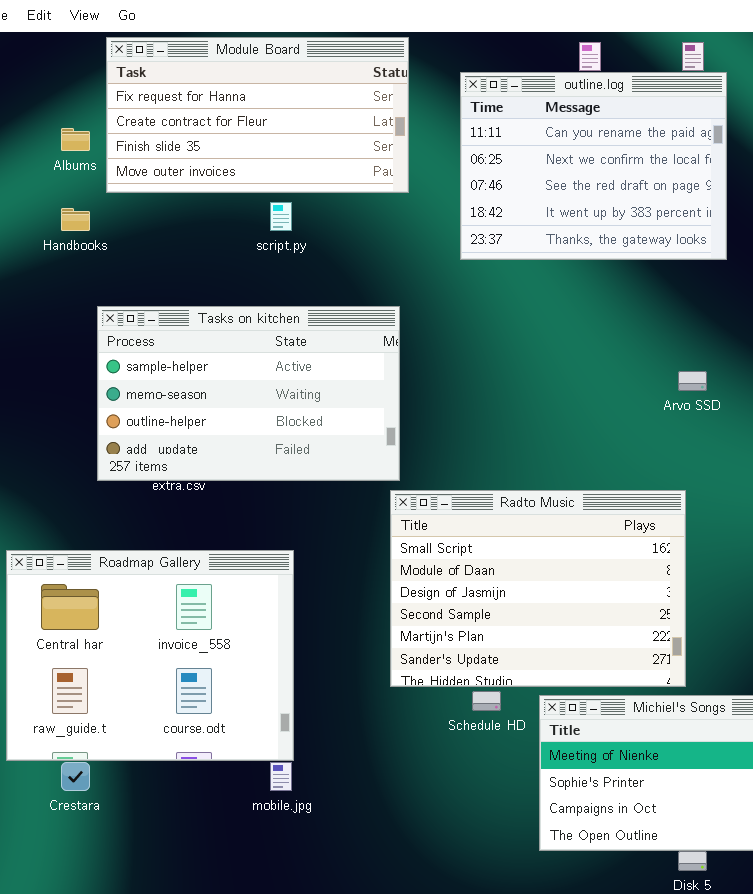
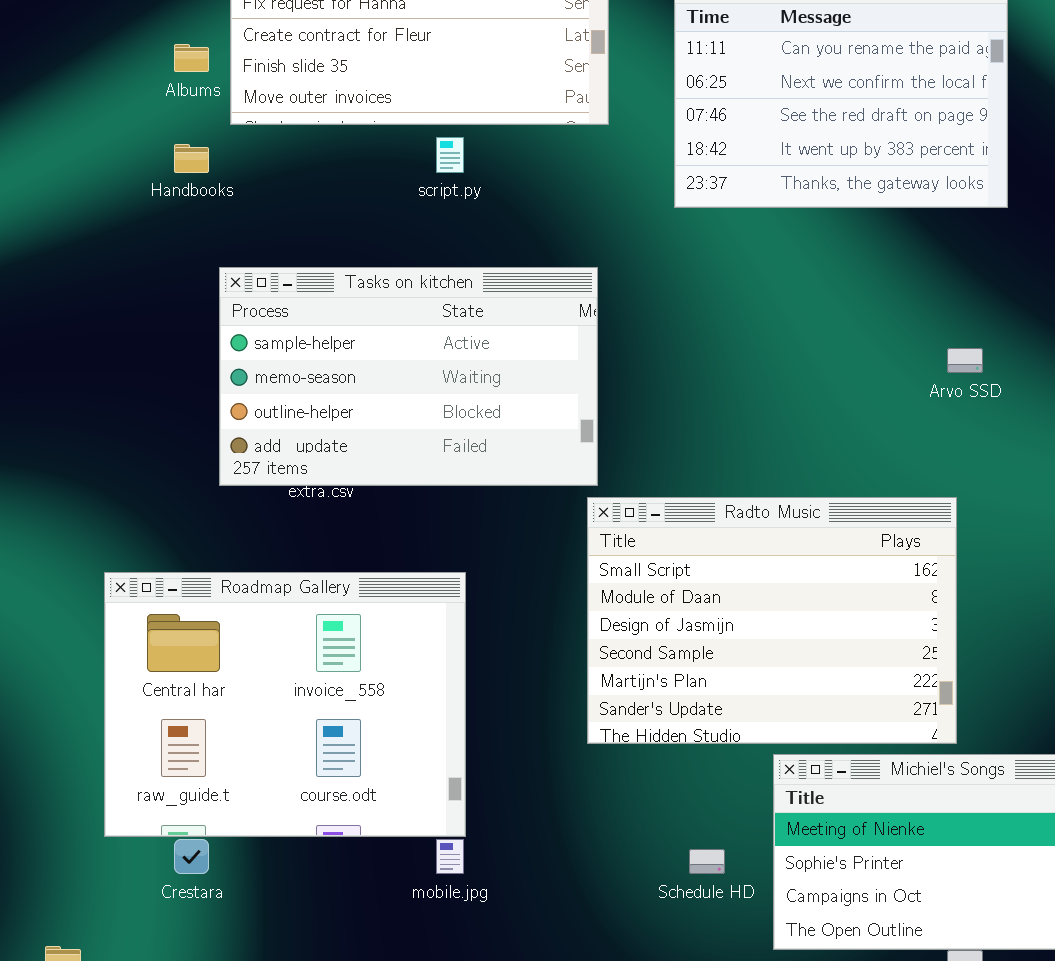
Schedule HD: [472,691,501,711] -> [689,849,725,874], moved

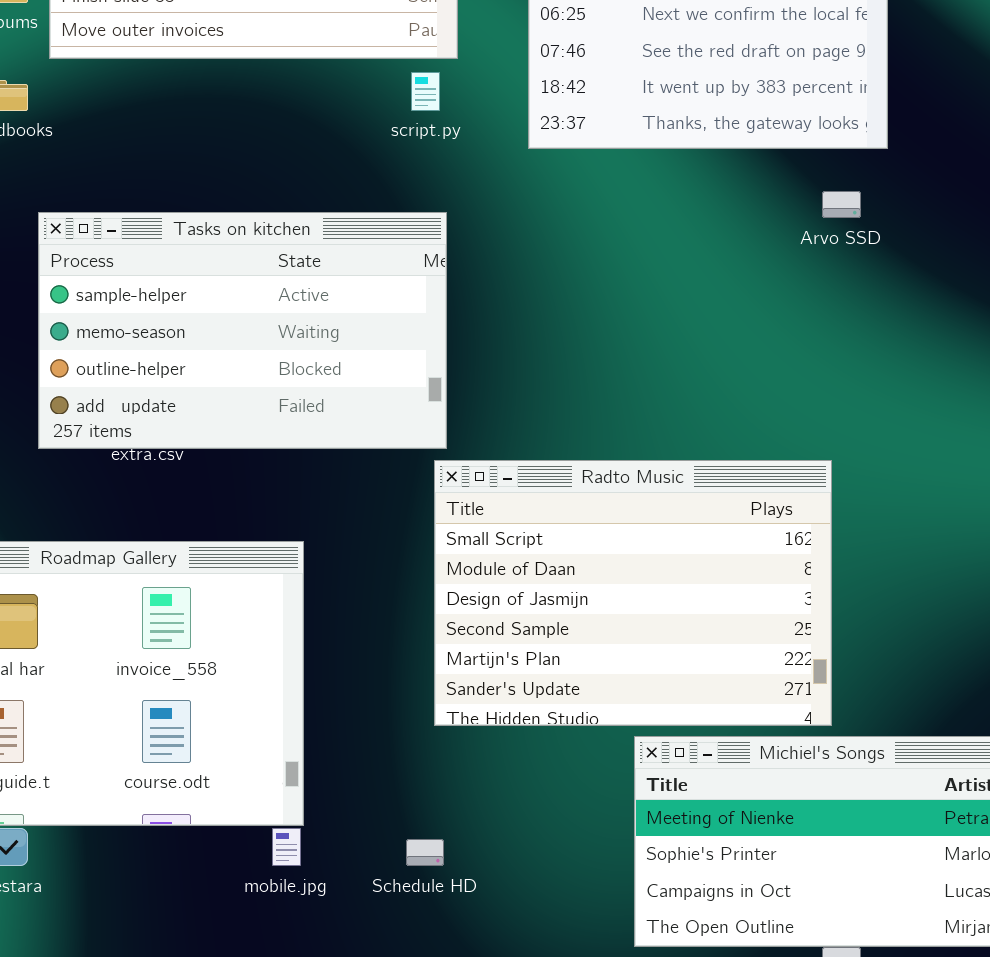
script.py: [436,137,464,173] -> [411,72,440,111], moved
Arvo SSD: [947,348,983,373] -> [822,191,861,218], moved
Schedule HD: [689,849,725,874] -> [406,839,444,866], moved

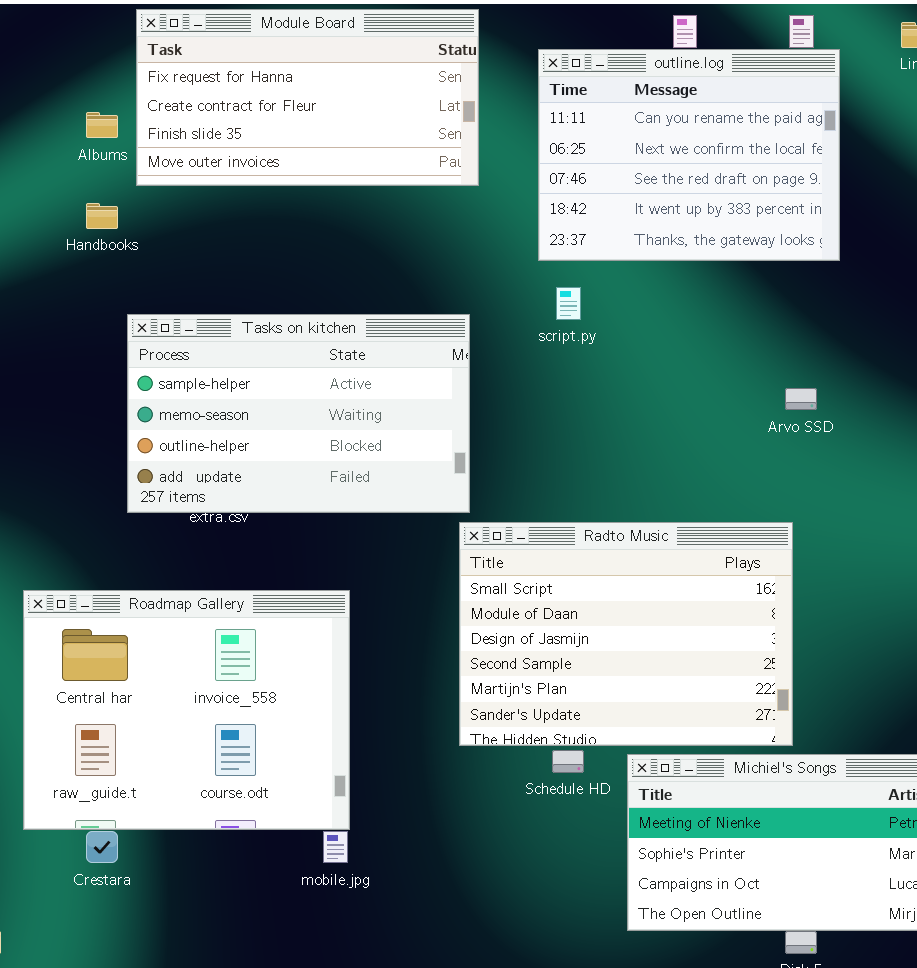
script.py: [411,72,440,111] -> [556,287,581,320], moved
Arvo SSD: [822,191,861,218] -> [785,388,817,410], moved
Schedule HD: [406,839,444,866] -> [552,750,584,773], moved

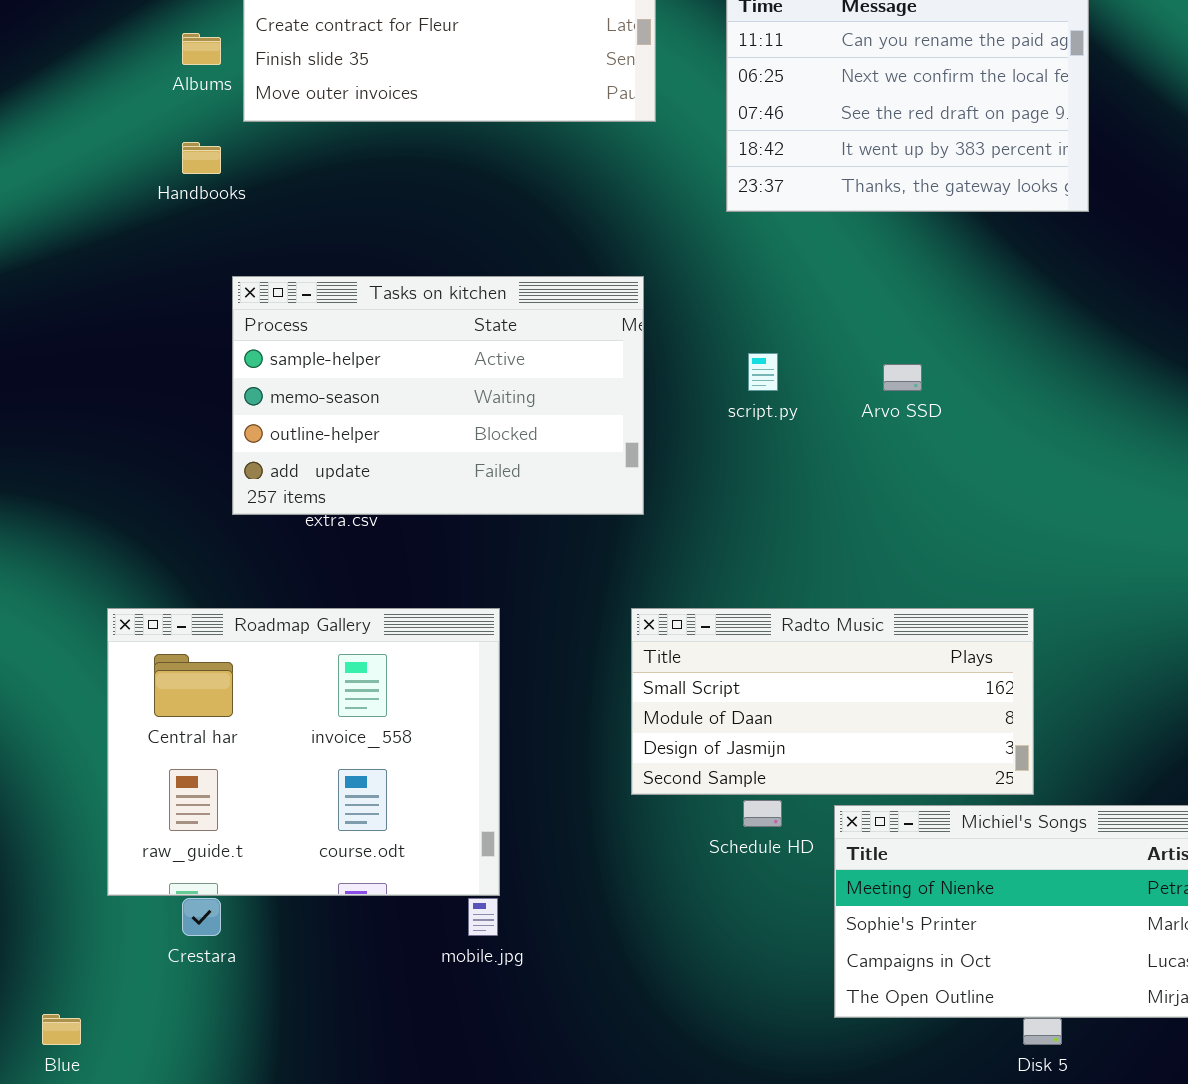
script.py: [556,287,581,320] -> [748,353,778,391], moved
Arvo SSD: [785,388,817,410] -> [883,364,922,391], moved
Radto Music: [459,522,793,746] -> [631,608,1034,795], resized

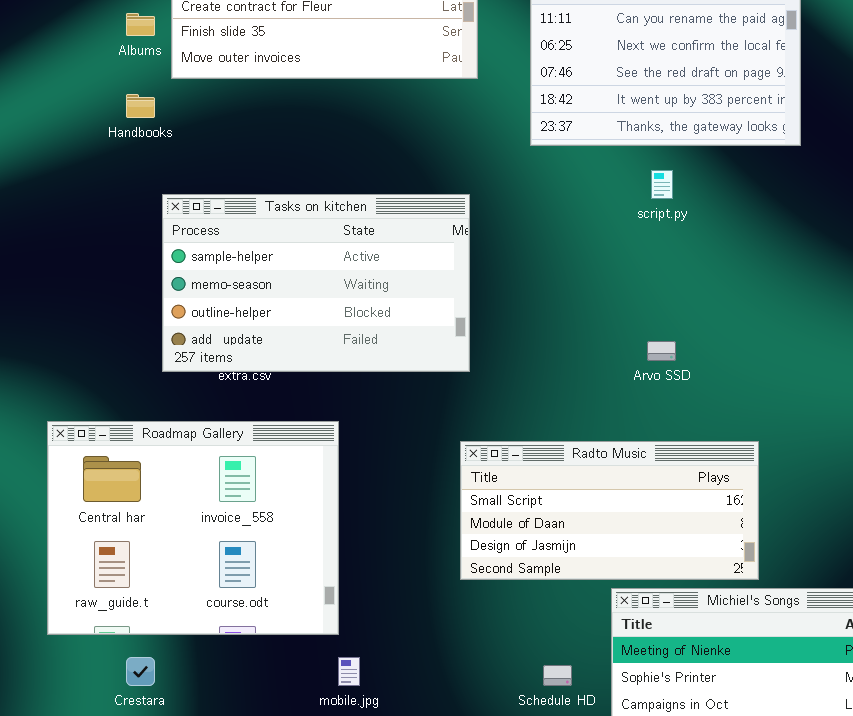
script.py: [748,353,778,391] -> [651,170,673,199], moved
Arvo SSD: [883,364,922,391] -> [647,341,676,361], moved
Roadmap Gallery: [107,608,500,896] -> [47,421,339,635], moved
Schedule HD: [743,800,782,827] -> [543,665,572,686], moved

